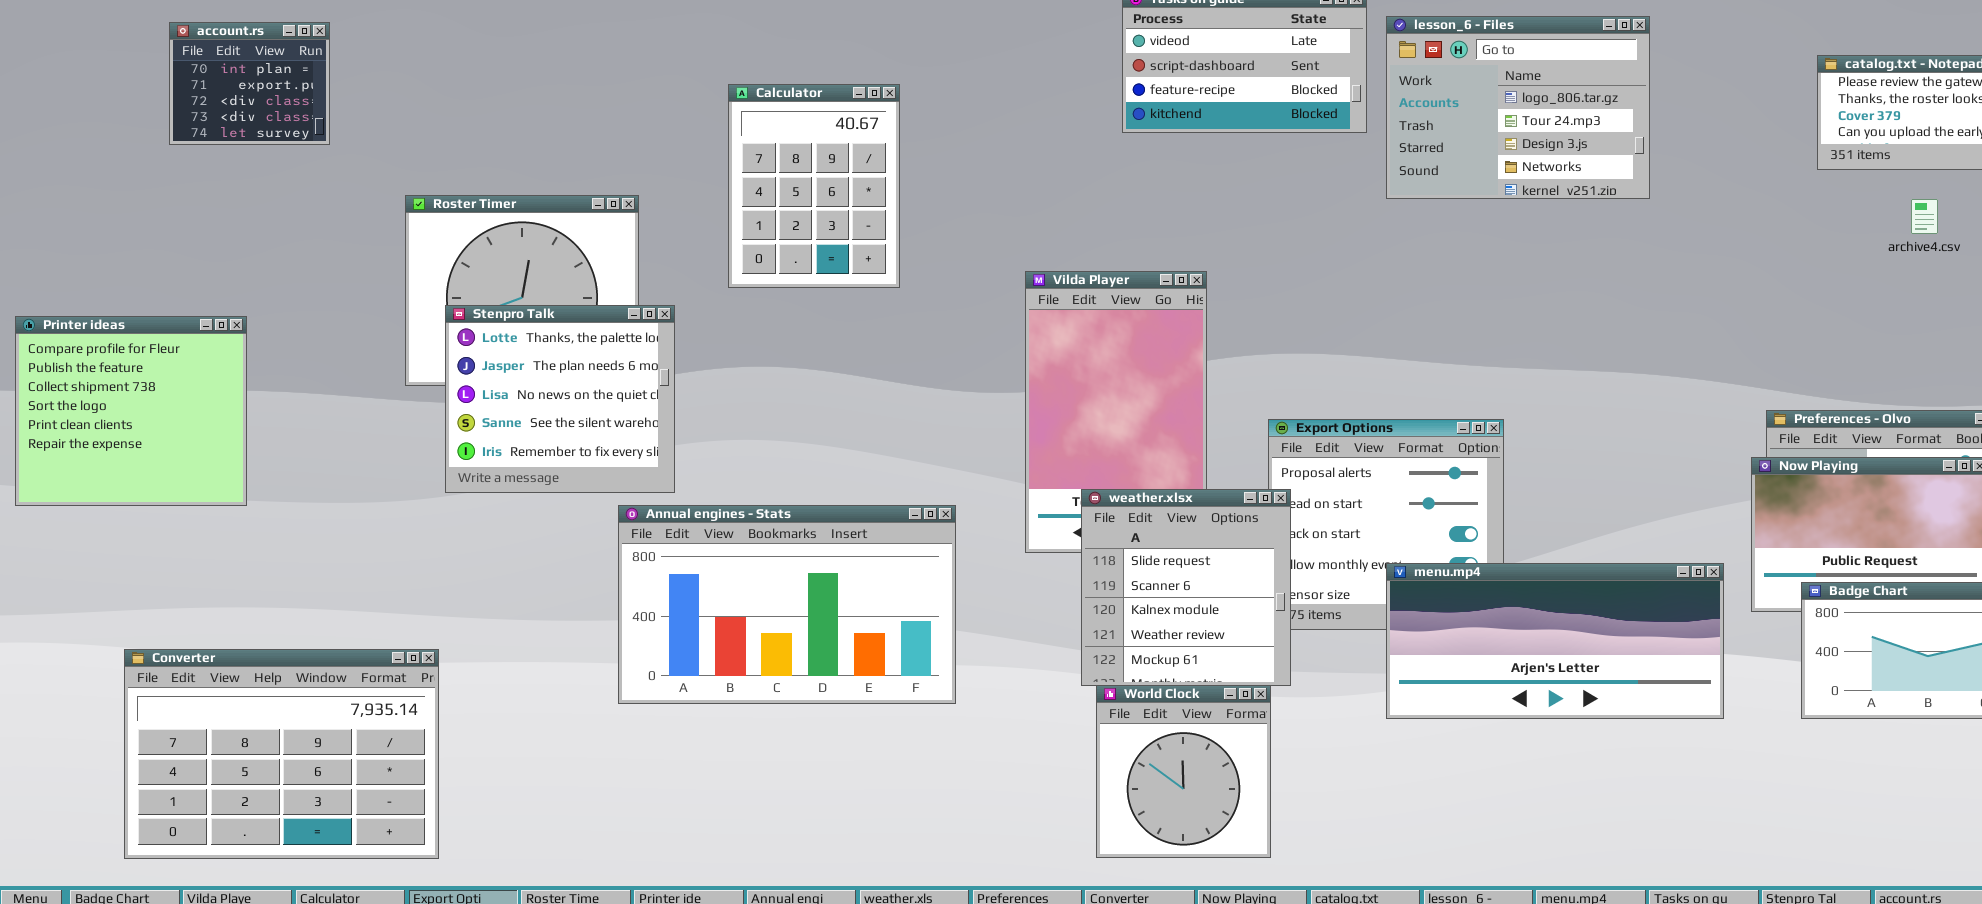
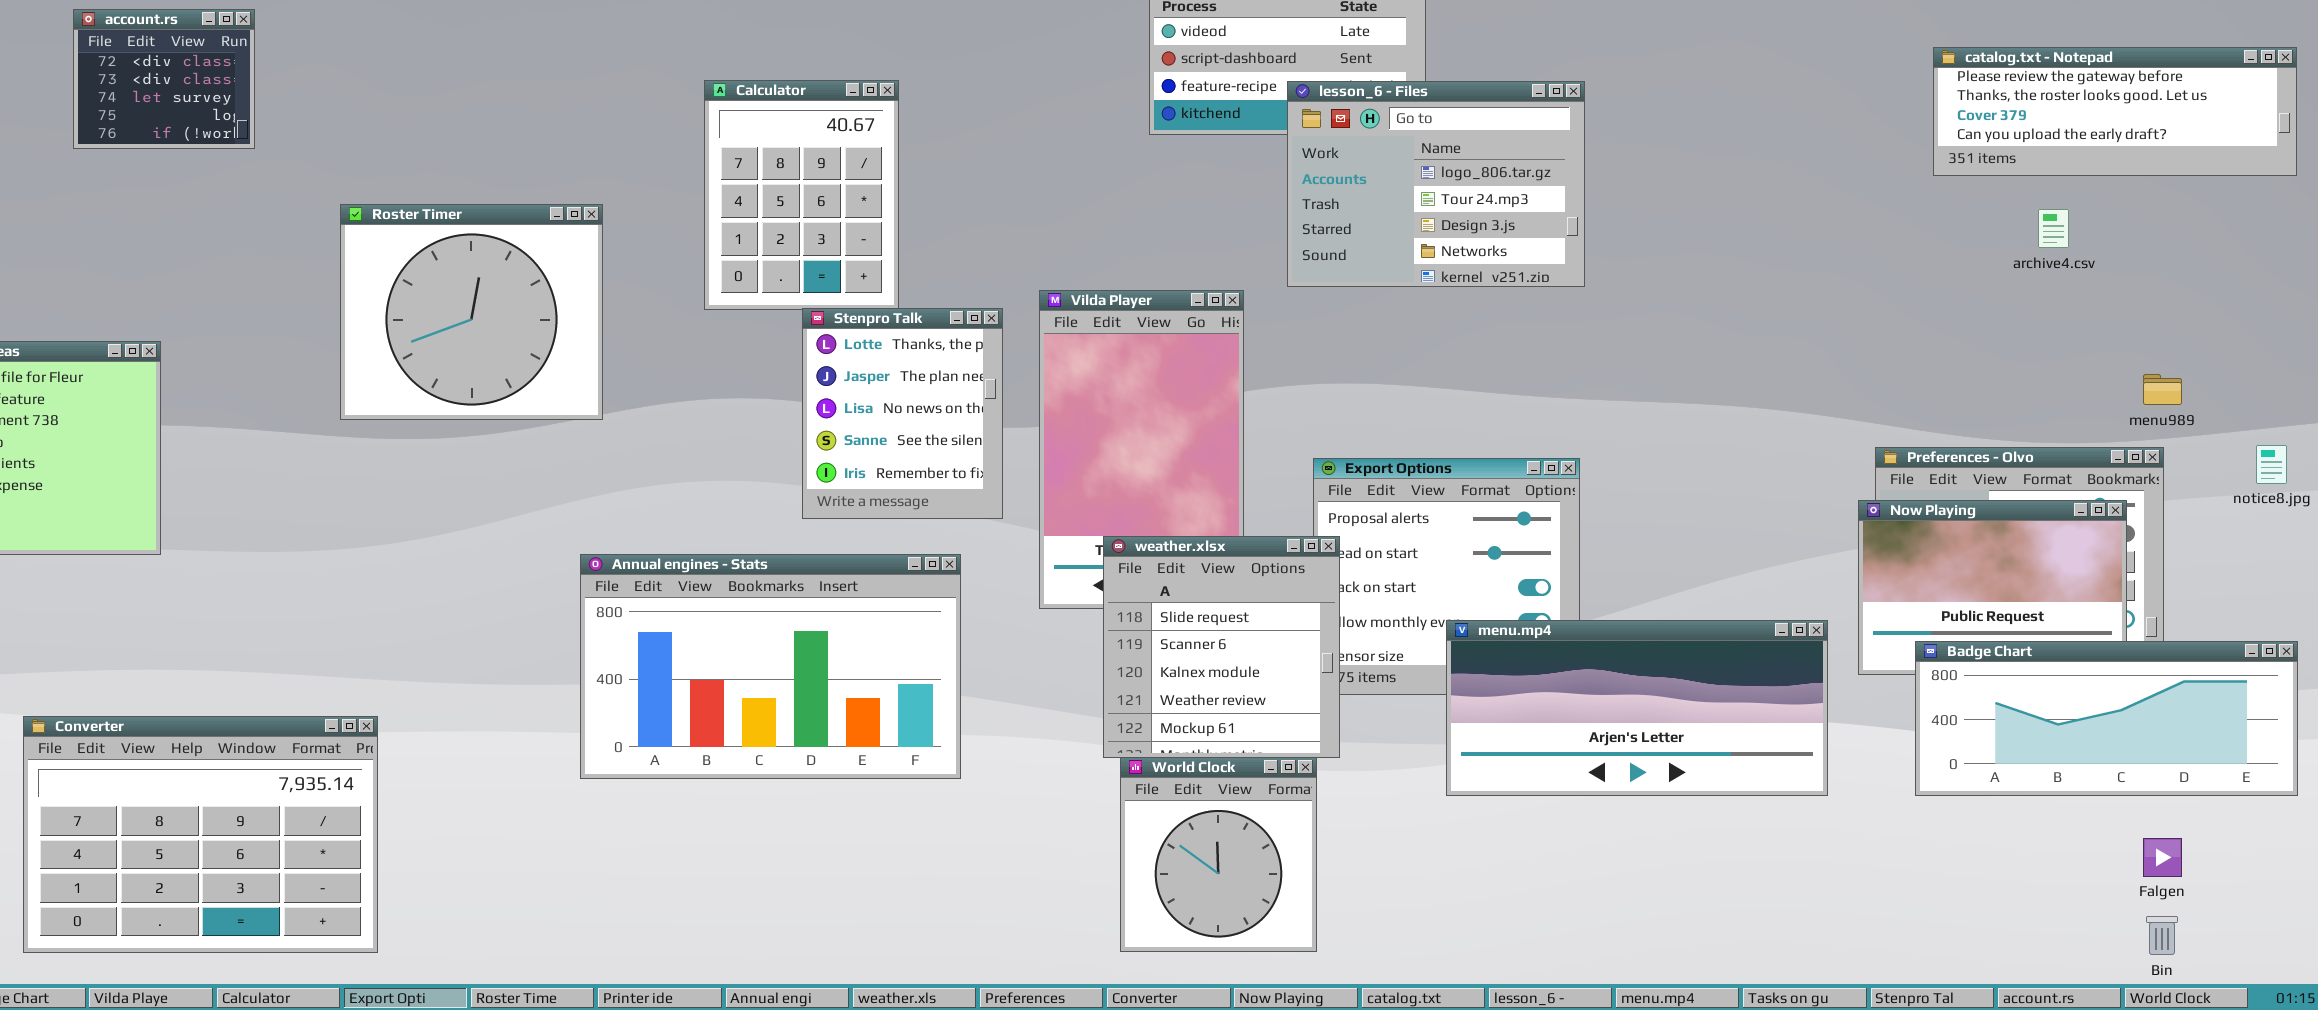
lesson_6 - Files: [1386,16,1650,199] -> [1287,81,1585,287], moved
account.rs: [169,22,330,145] -> [73,9,255,149], scrolled down 2 rows
Stenpro Talk: [445,305,675,493] -> [802,308,1003,519], moved, resized

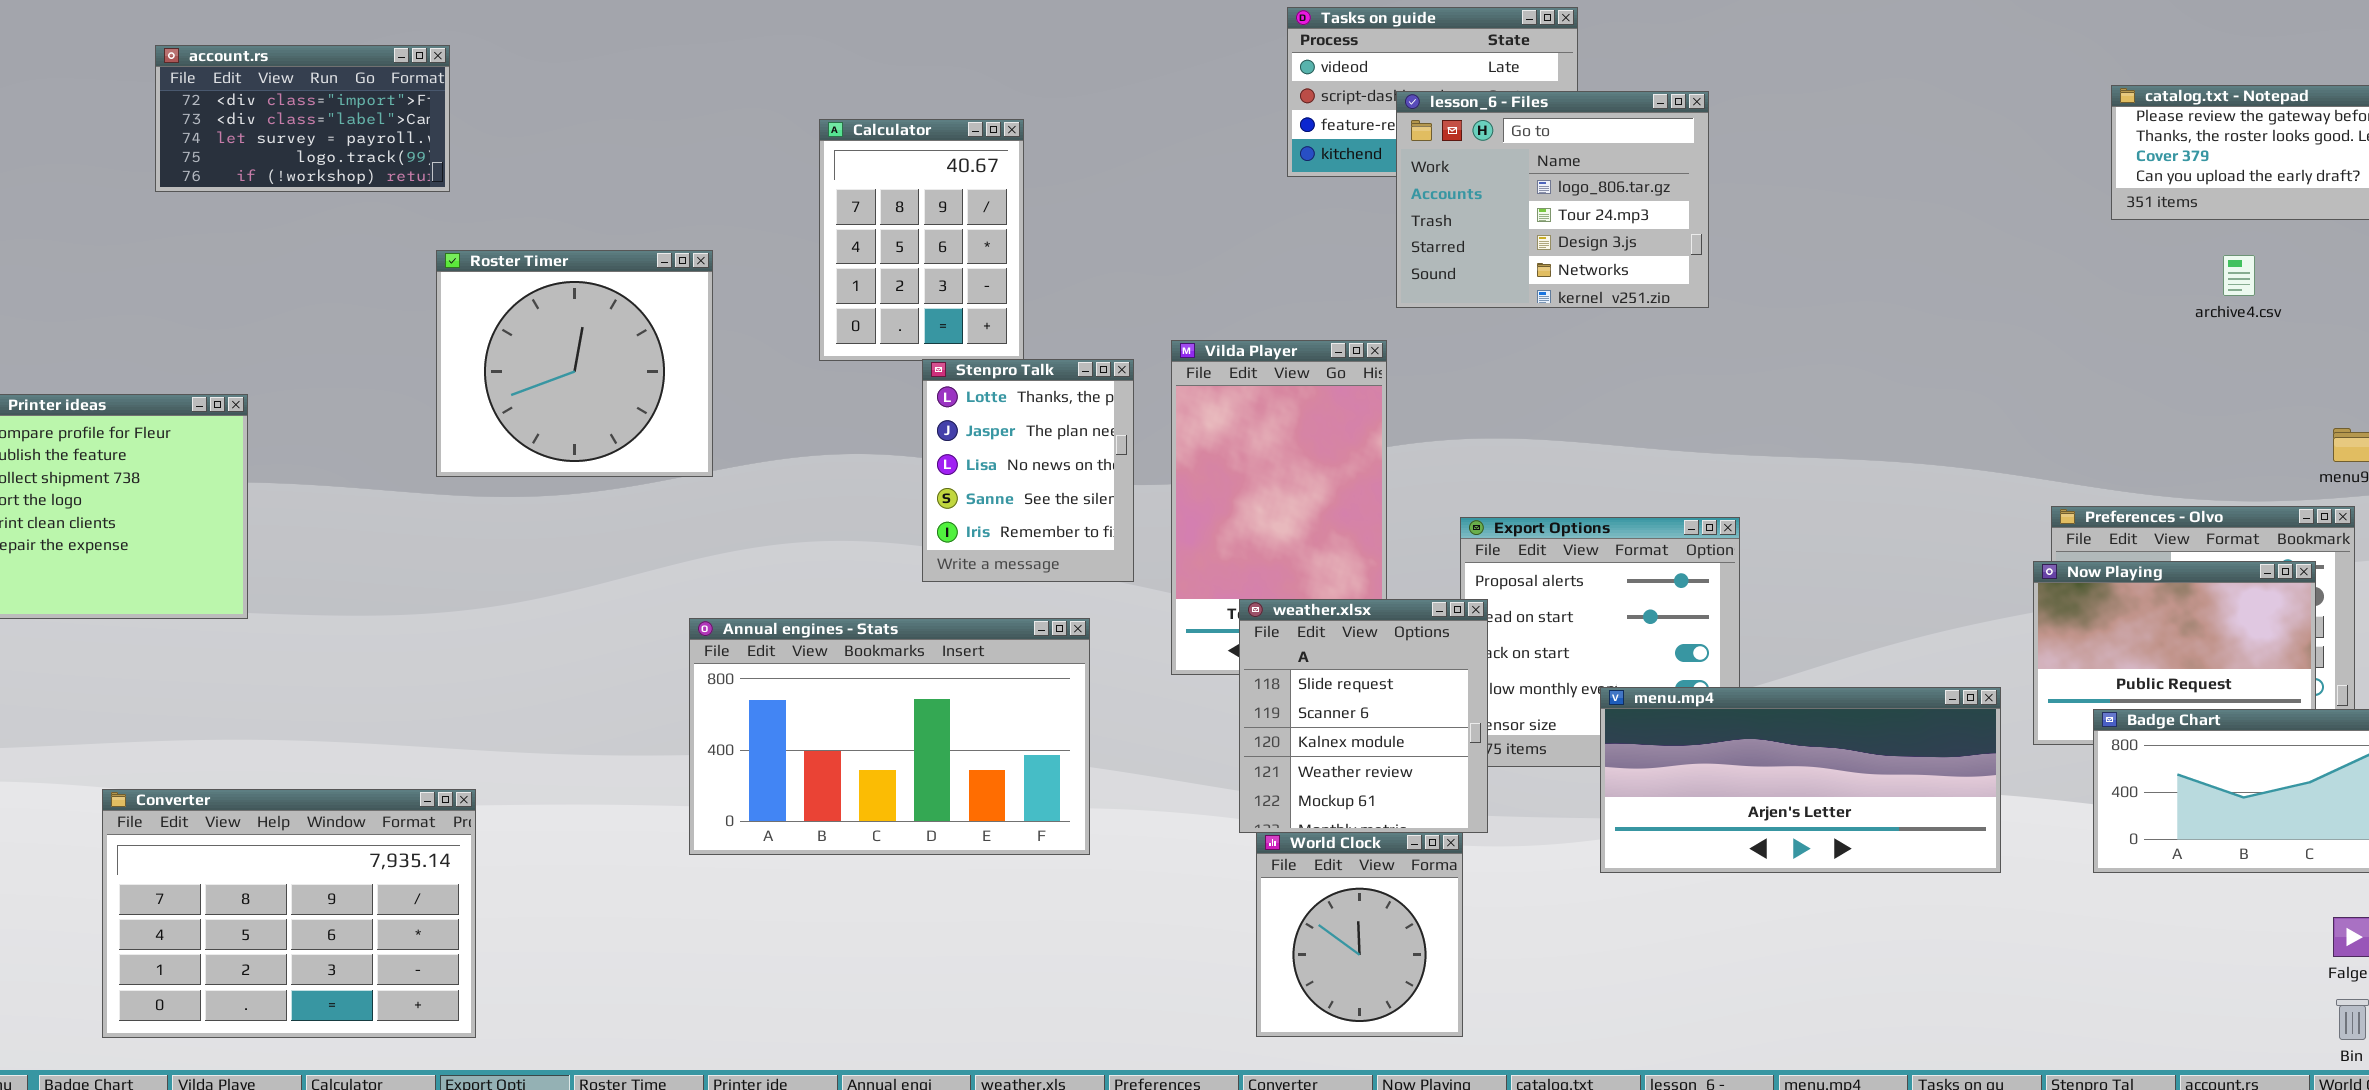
account.rs: [73,9,255,149] -> [155,45,450,192], resized
lesson_6 - Files: [1287,81,1585,287] -> [1396,91,1709,308], moved

